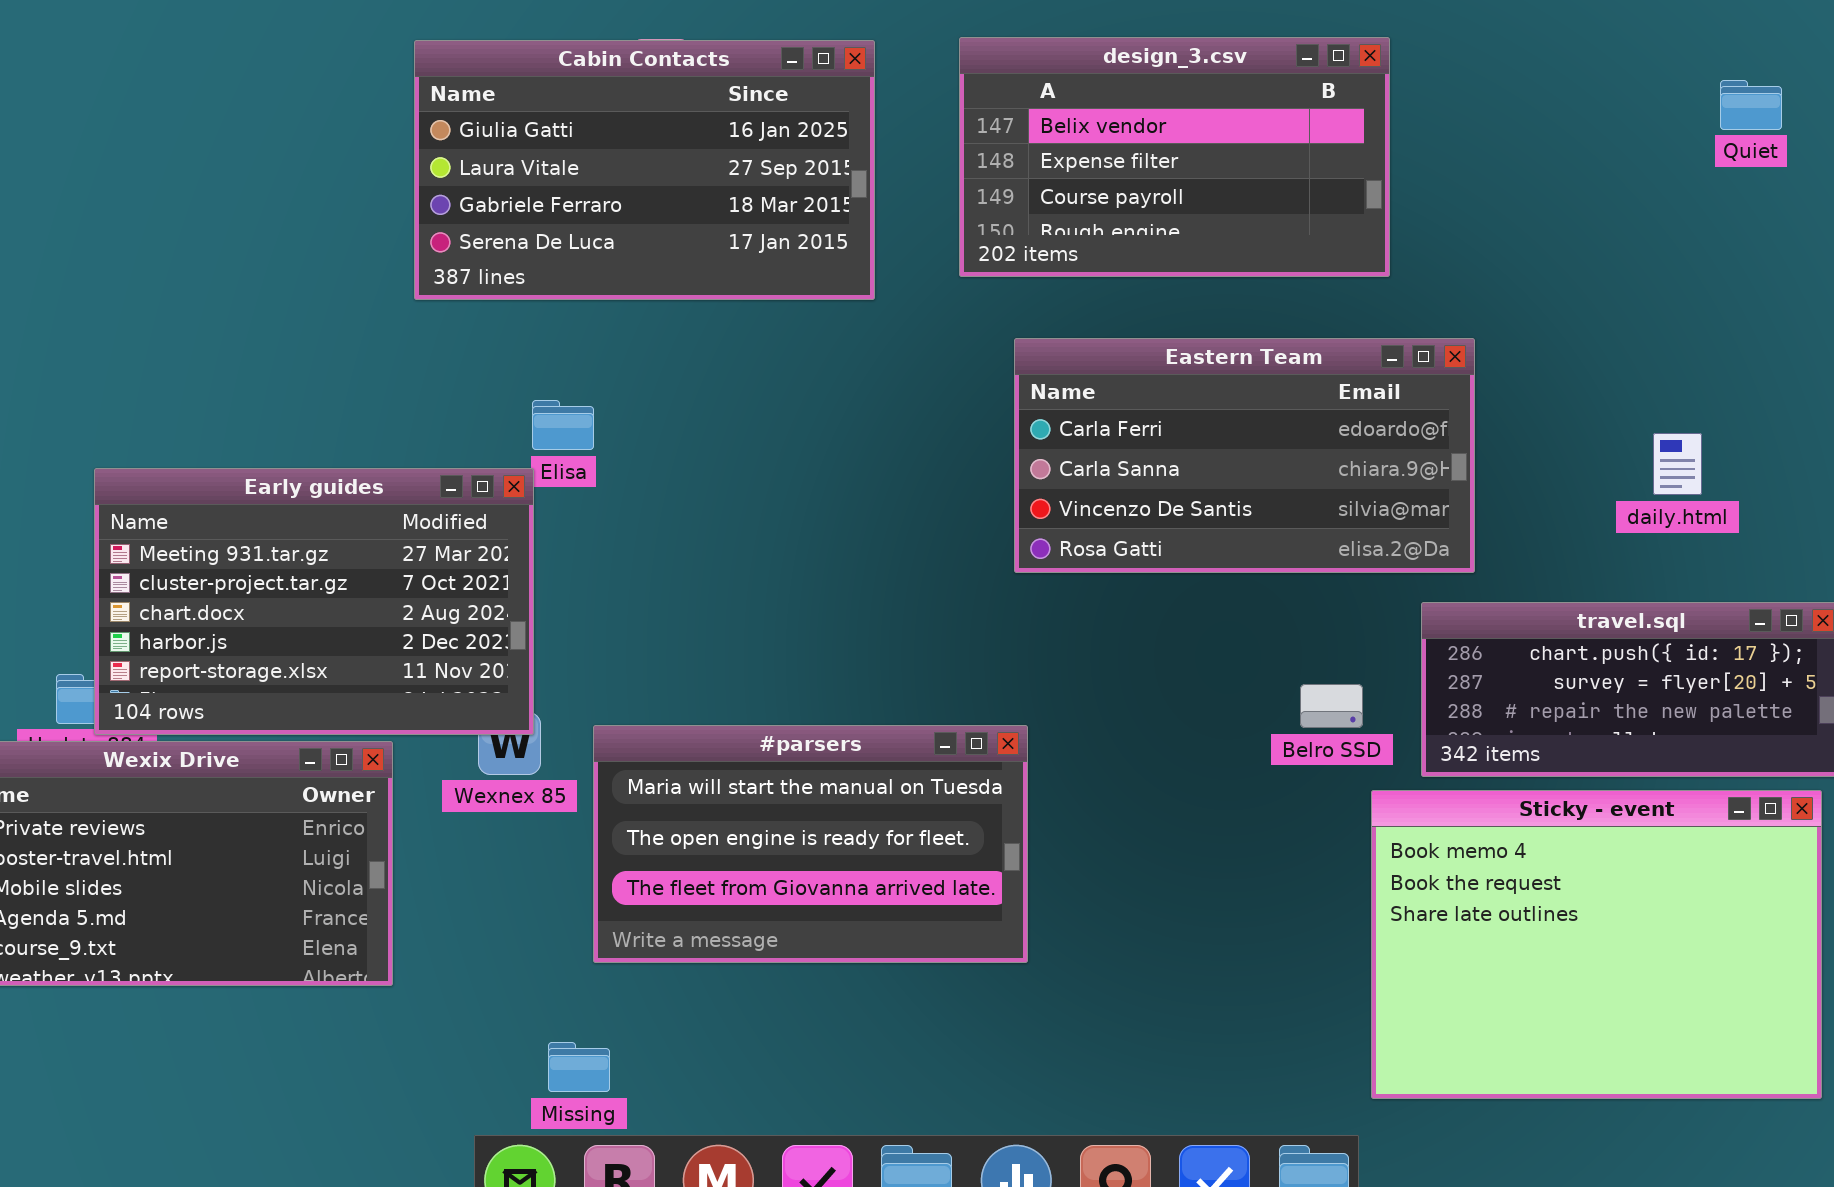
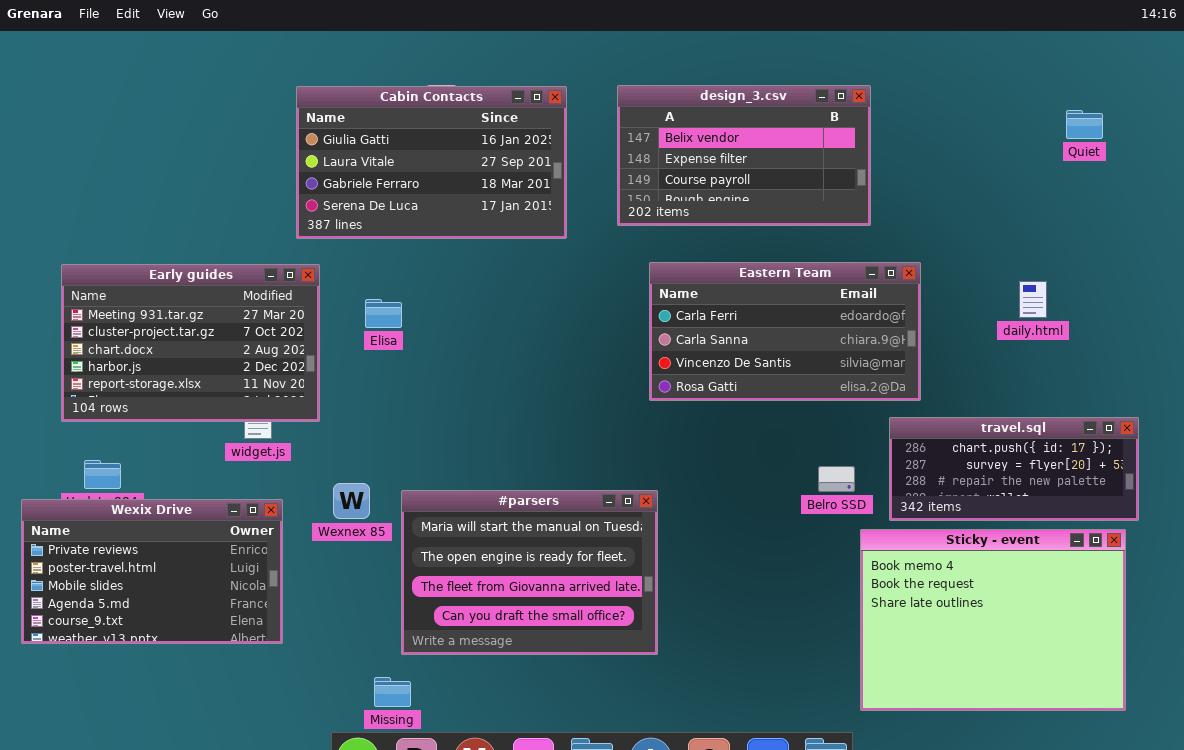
daily.html: [1653,433,1702,495] -> [1019,281,1047,318], moved
Early guides: [94,468,534,735] -> [61,264,320,422], moved
#parsers: [593,725,1028,963] -> [401,490,658,655], resized

